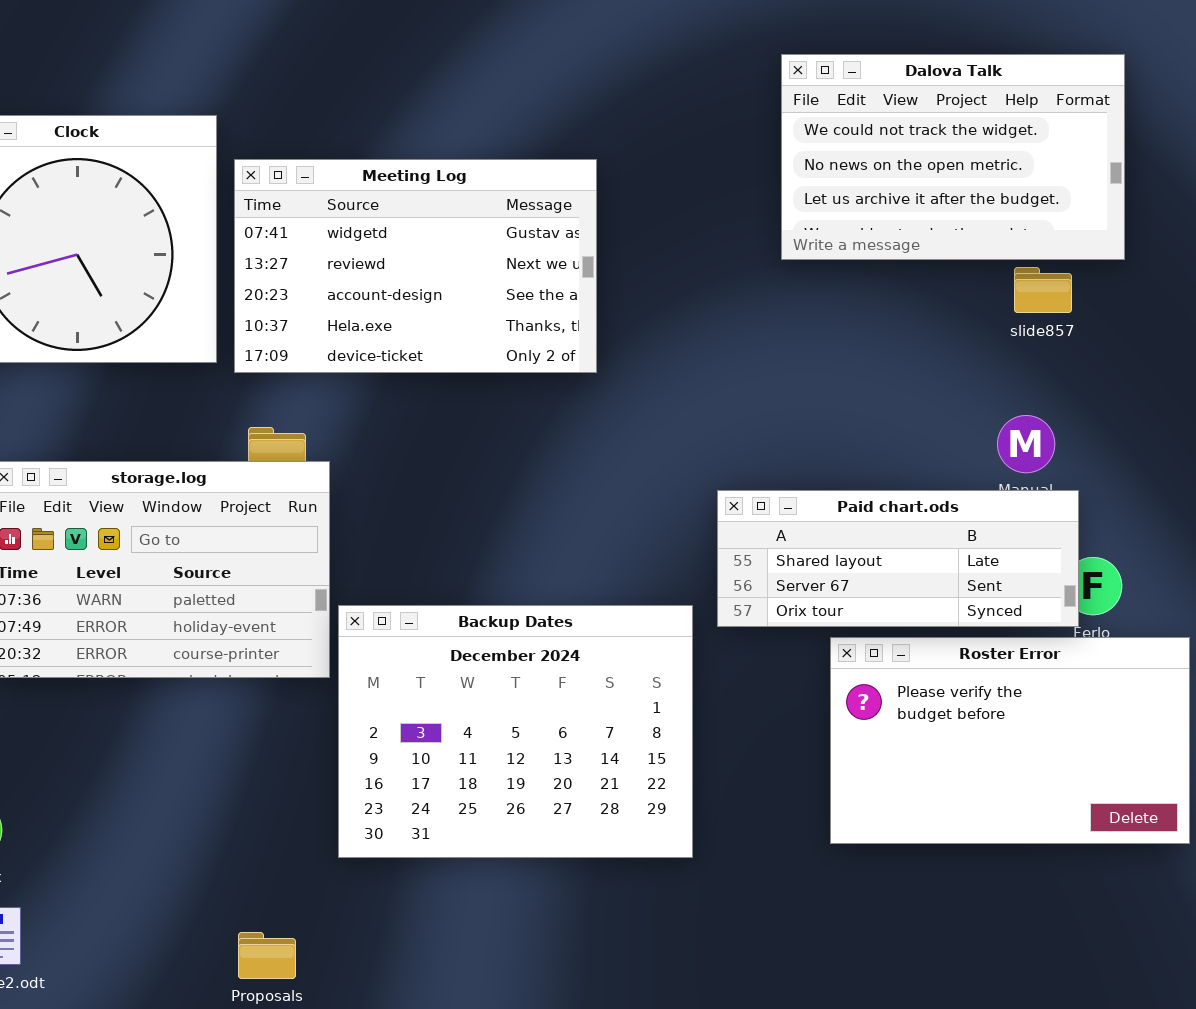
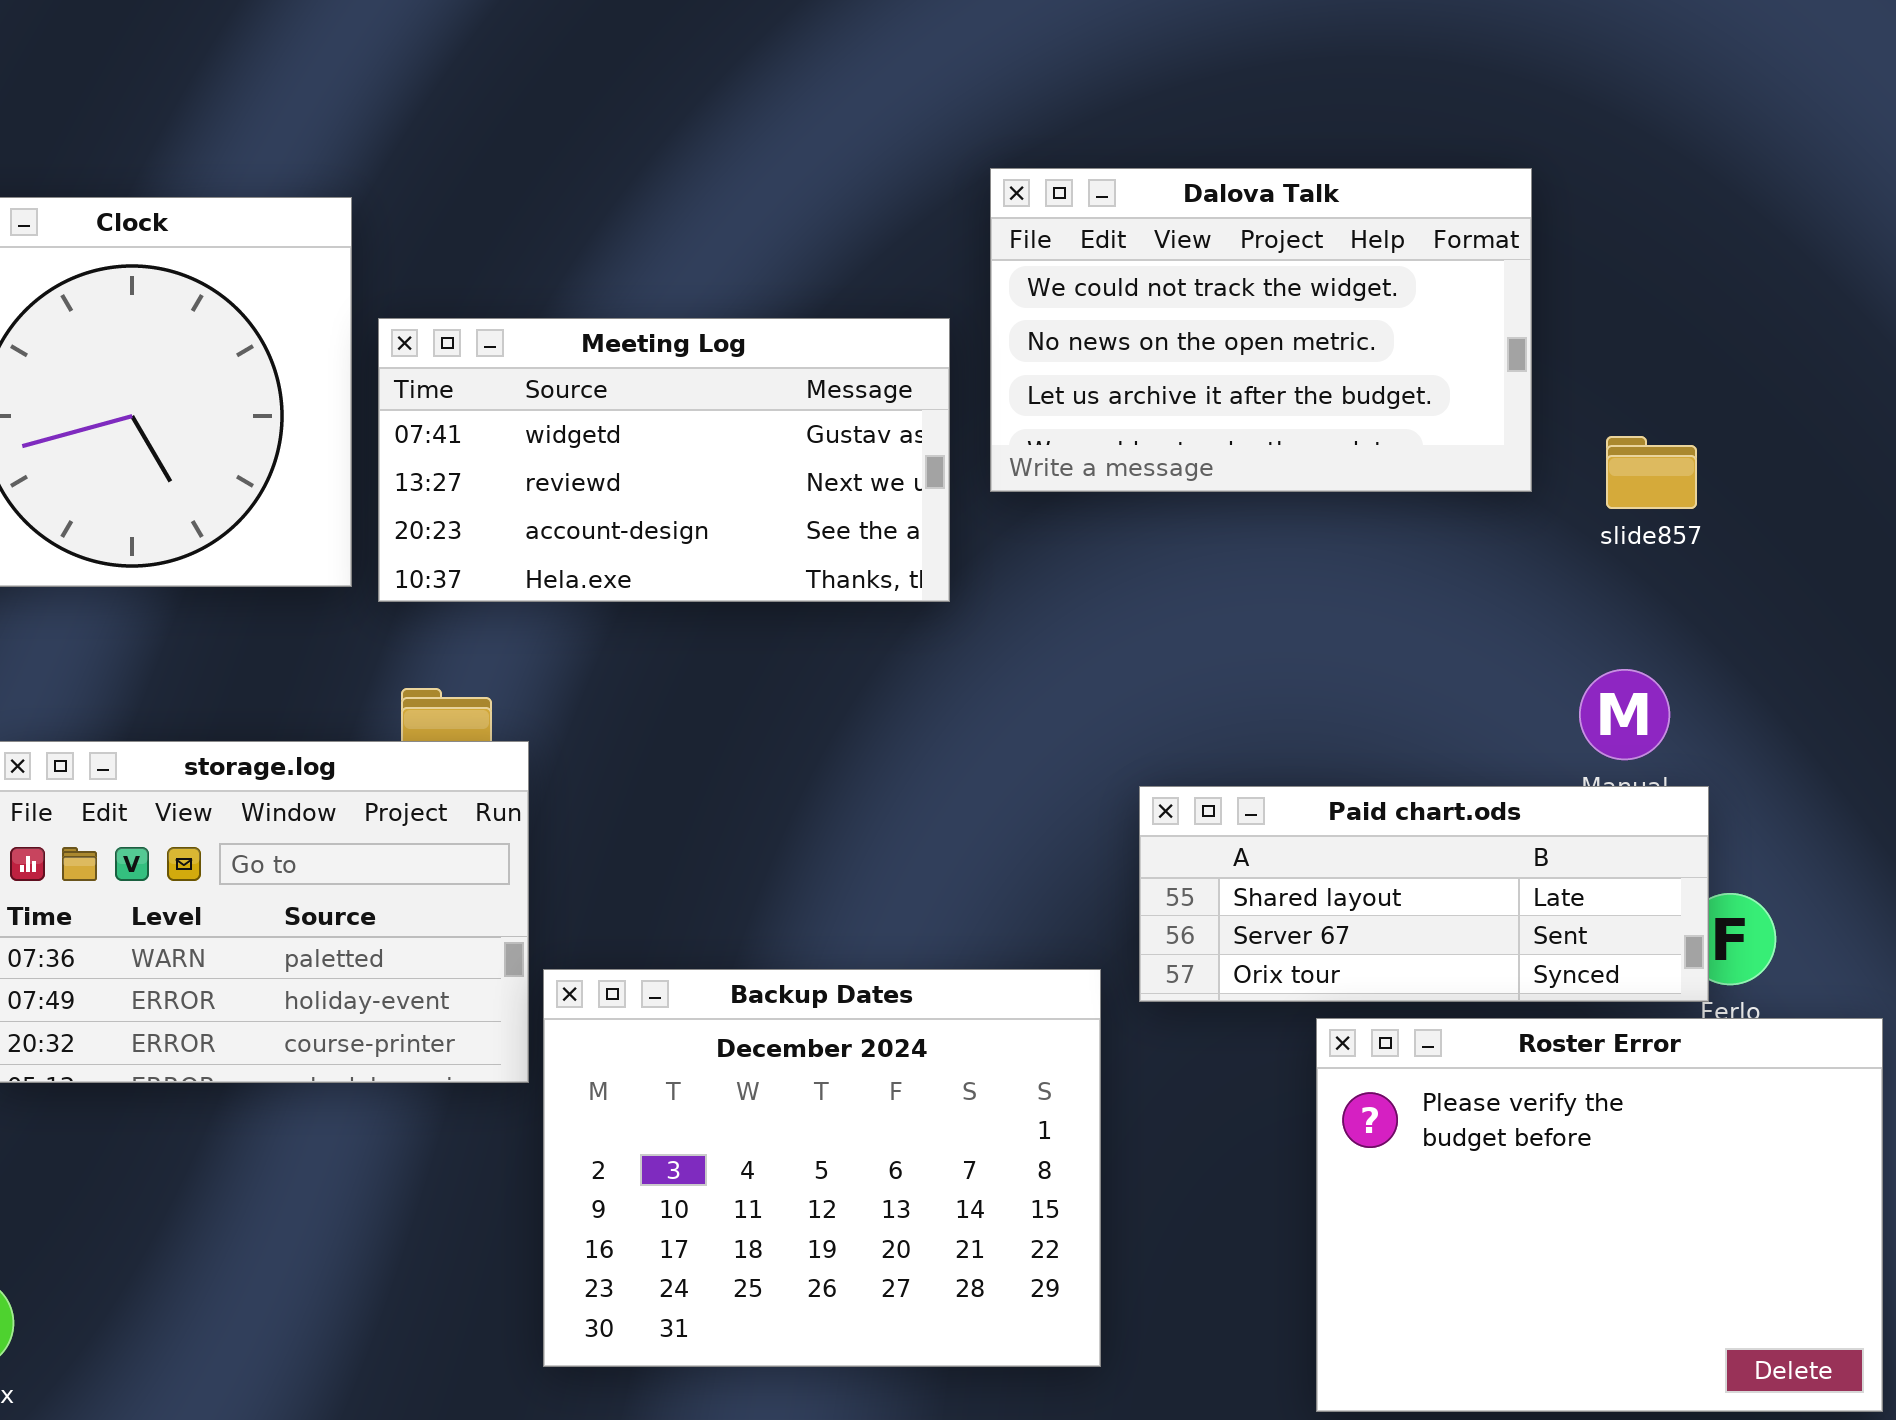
Dalova Talk: [781,54,1125,260] -> [990,168,1532,492], moved
Meeting Log: [234,159,597,373] -> [378,318,950,602], resized
Roster Error: [830,637,1190,844] -> [1316,1018,1883,1412], resized

